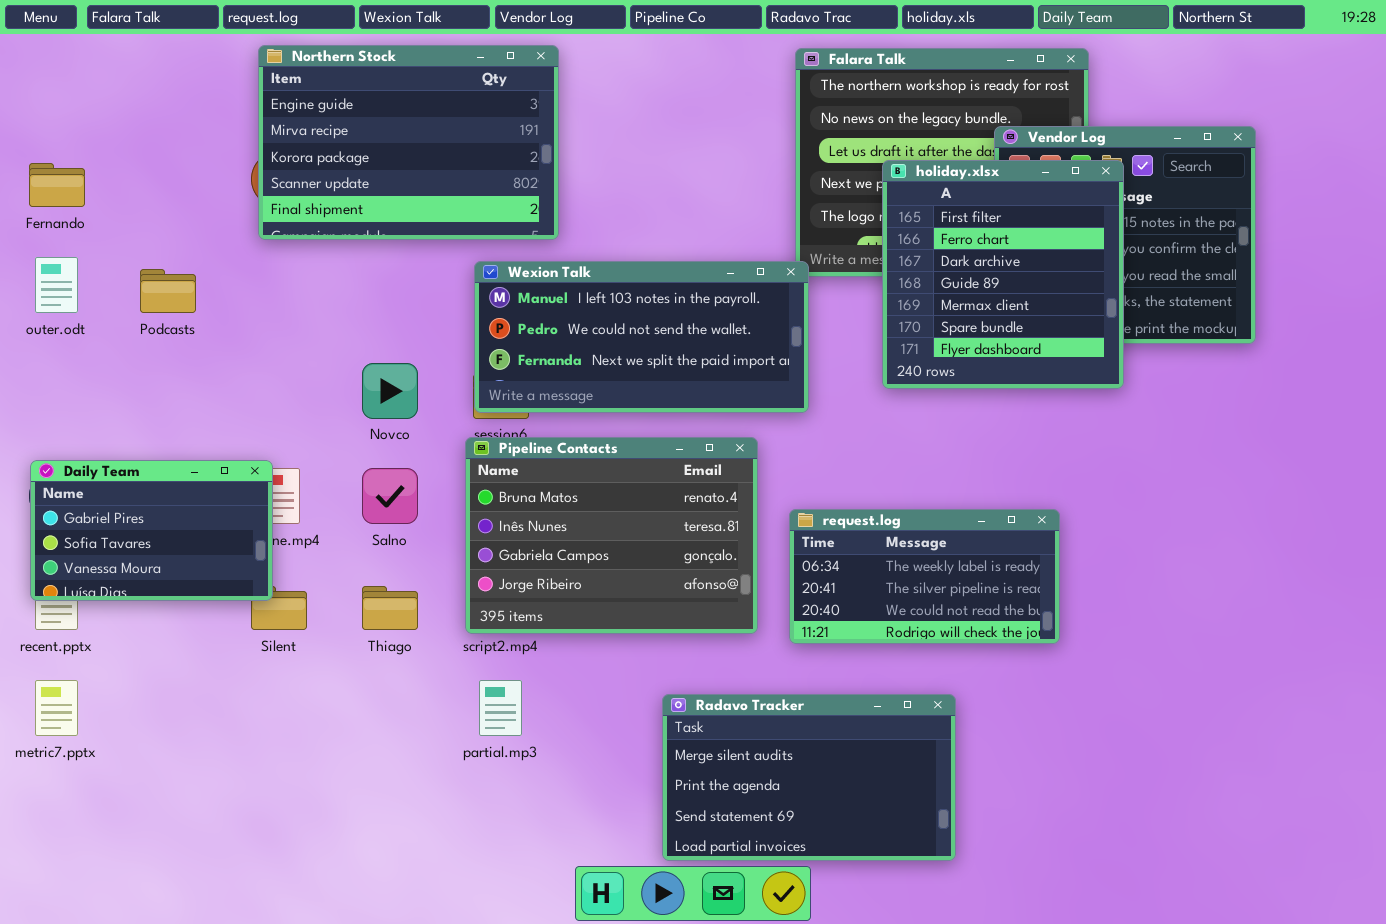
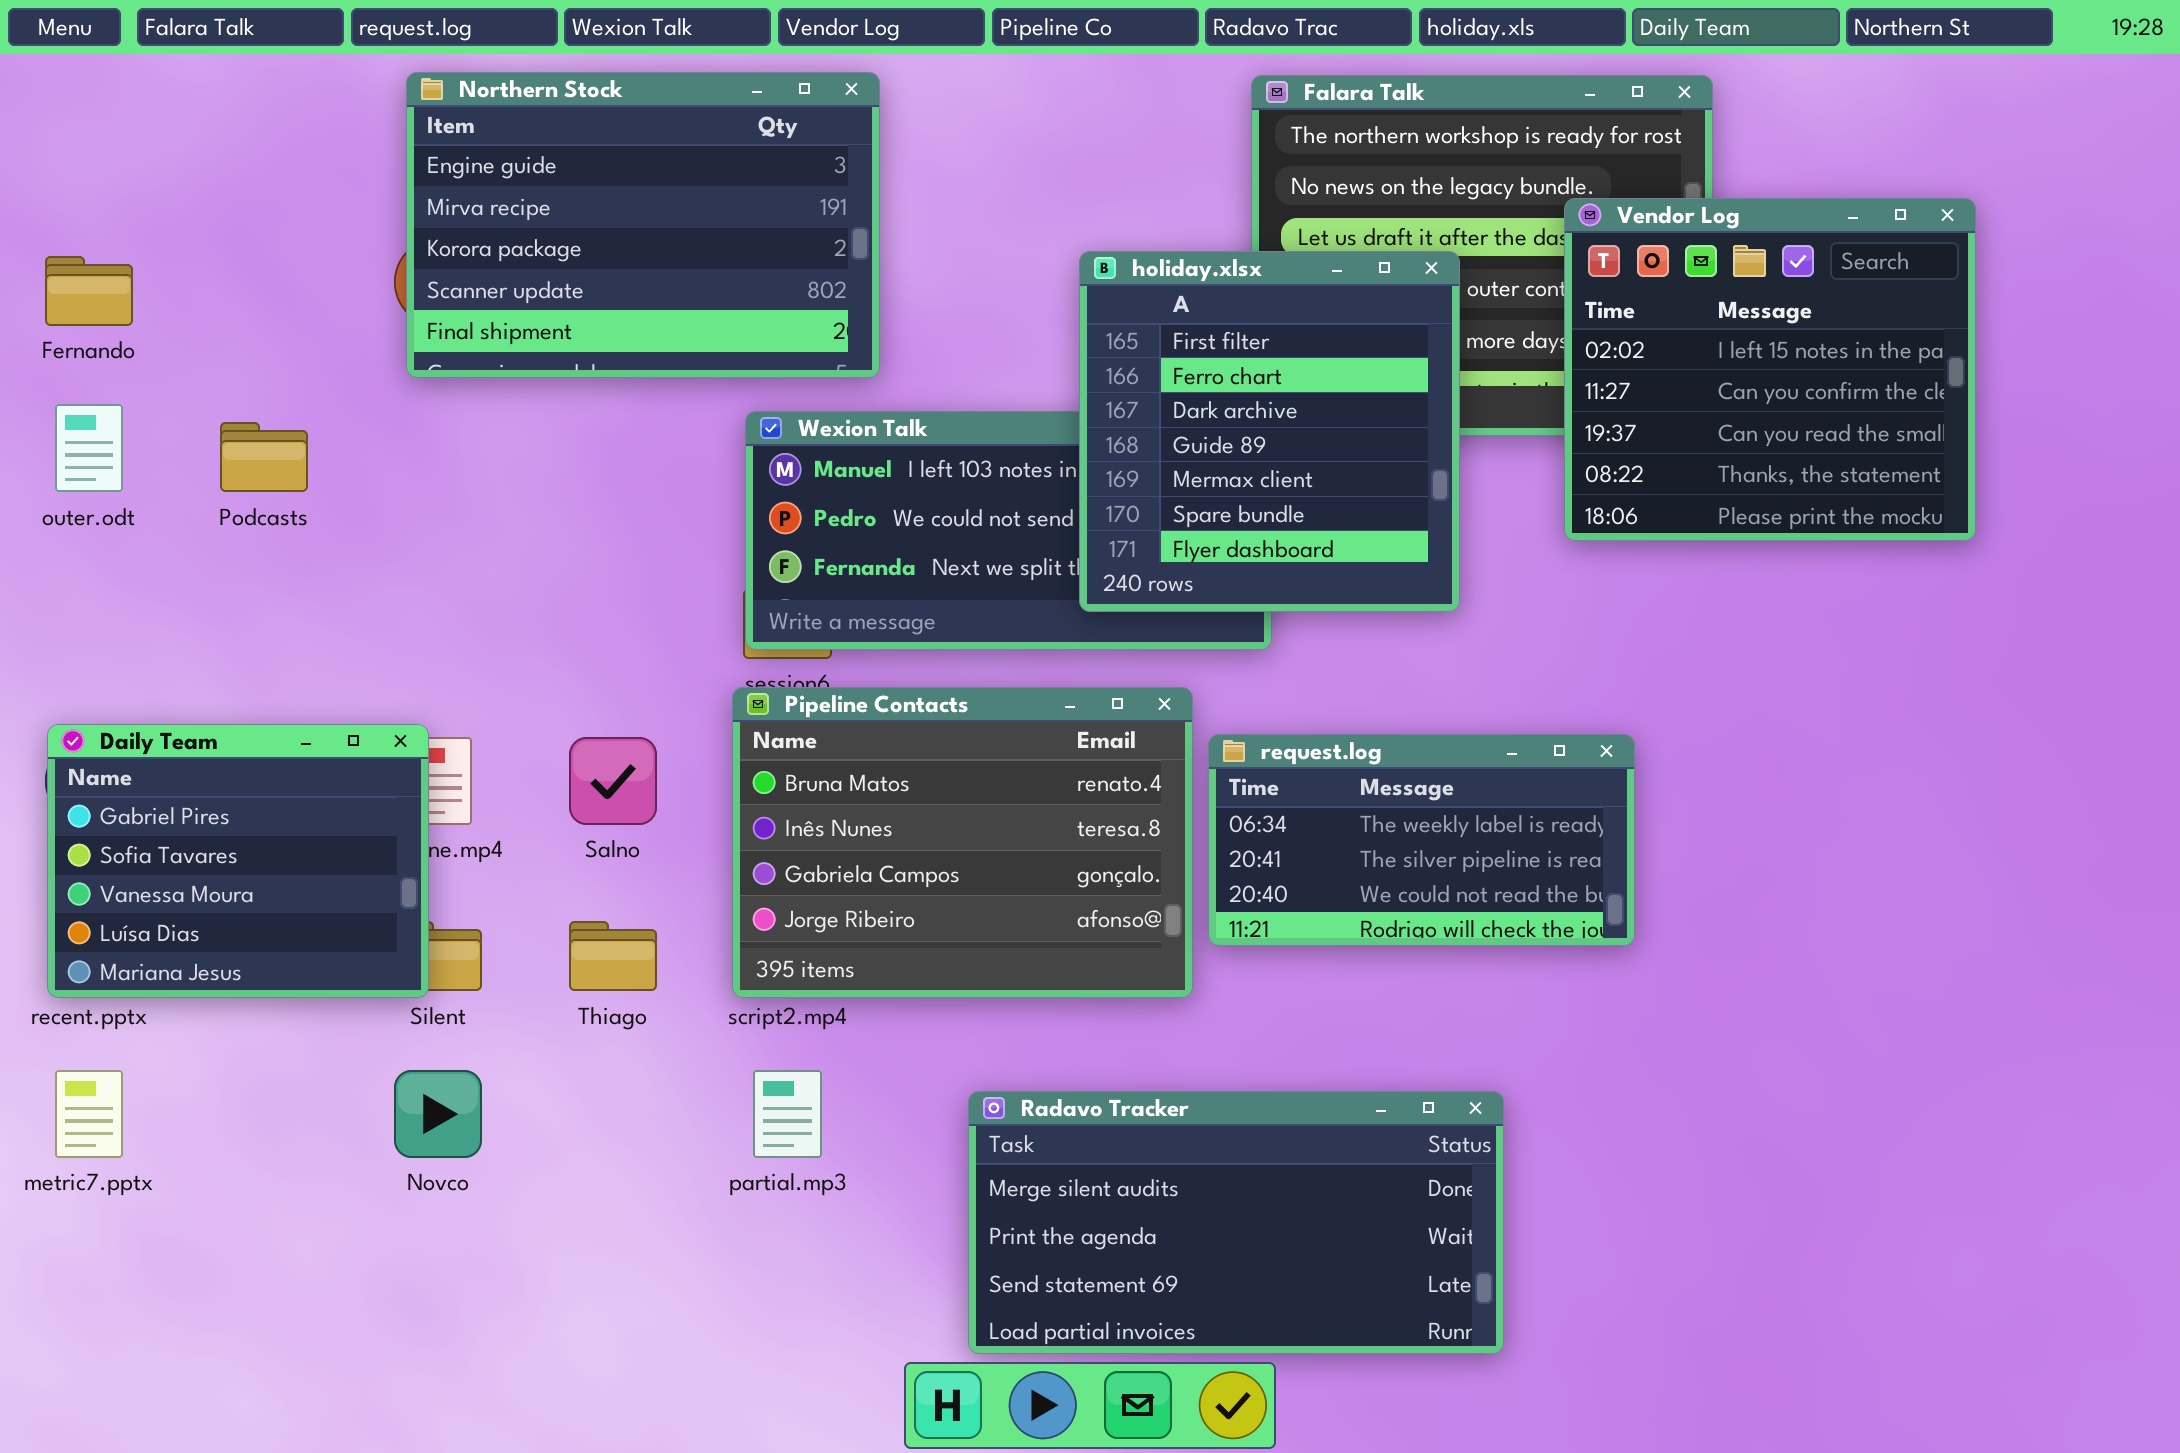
holiday.xlsx: [882,160,1124,389] -> [1079,251,1460,612], moved
Novco: [362,363,418,419] -> [394,1070,482,1158], moved
Daily Team: [30,460,273,601] -> [47,724,429,998], resized
request.log: [789,509,1060,644] -> [1208,734,1635,946], moved
Radavo Tracker: [662,694,956,861] -> [968,1091,1504,1354], resized

